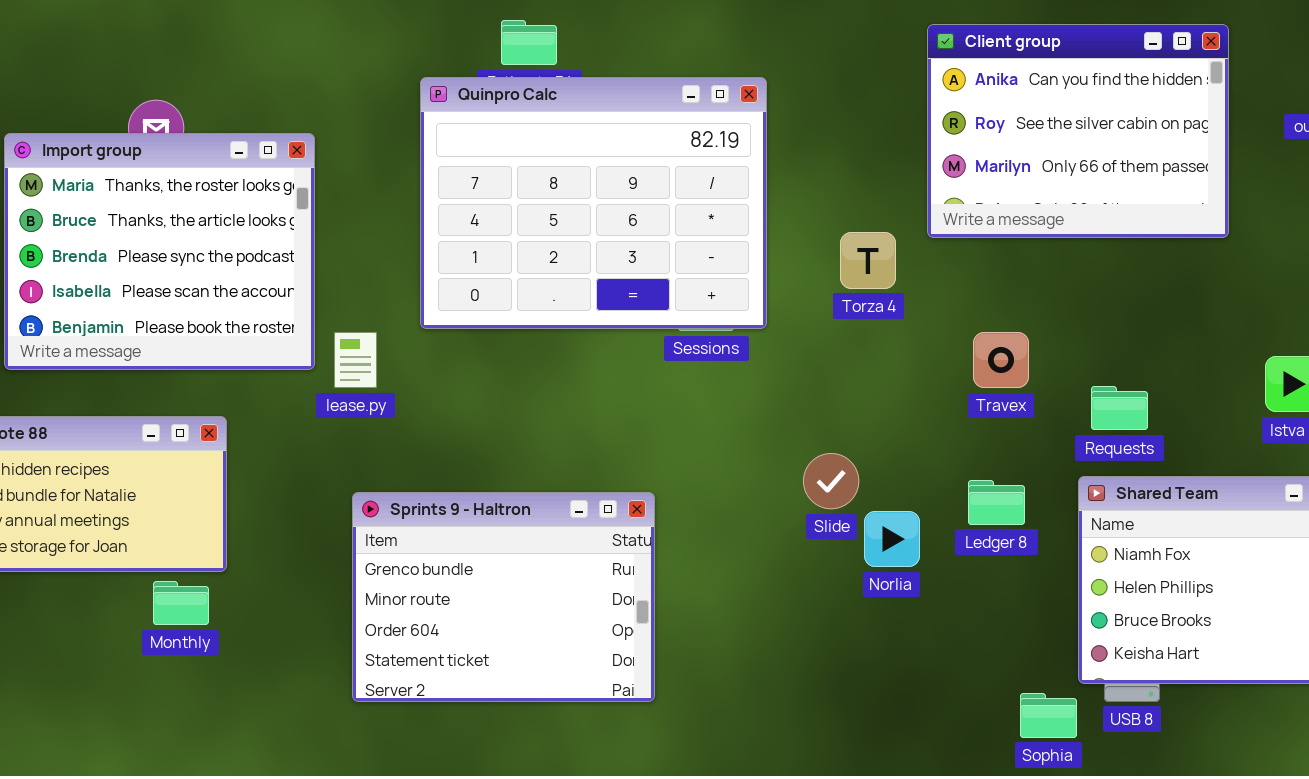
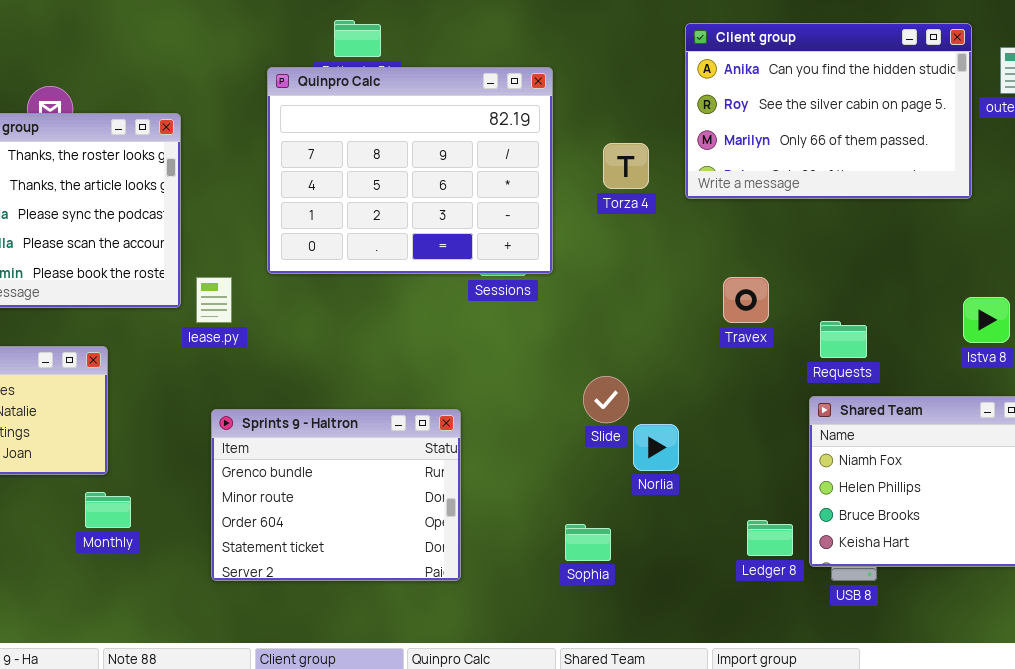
Client group: [927,24,1229,238] -> [685,23,972,199], resized
Torza 4: [840,232,896,289] -> [603,143,649,189], moved
Ledger 8: [968,480,1025,525] -> [747,520,793,556], moved
Monthly: [153,581,209,625] -> [85,492,131,528], moved
Sophia: [1020,693,1077,738] -> [565,524,611,561], moved

